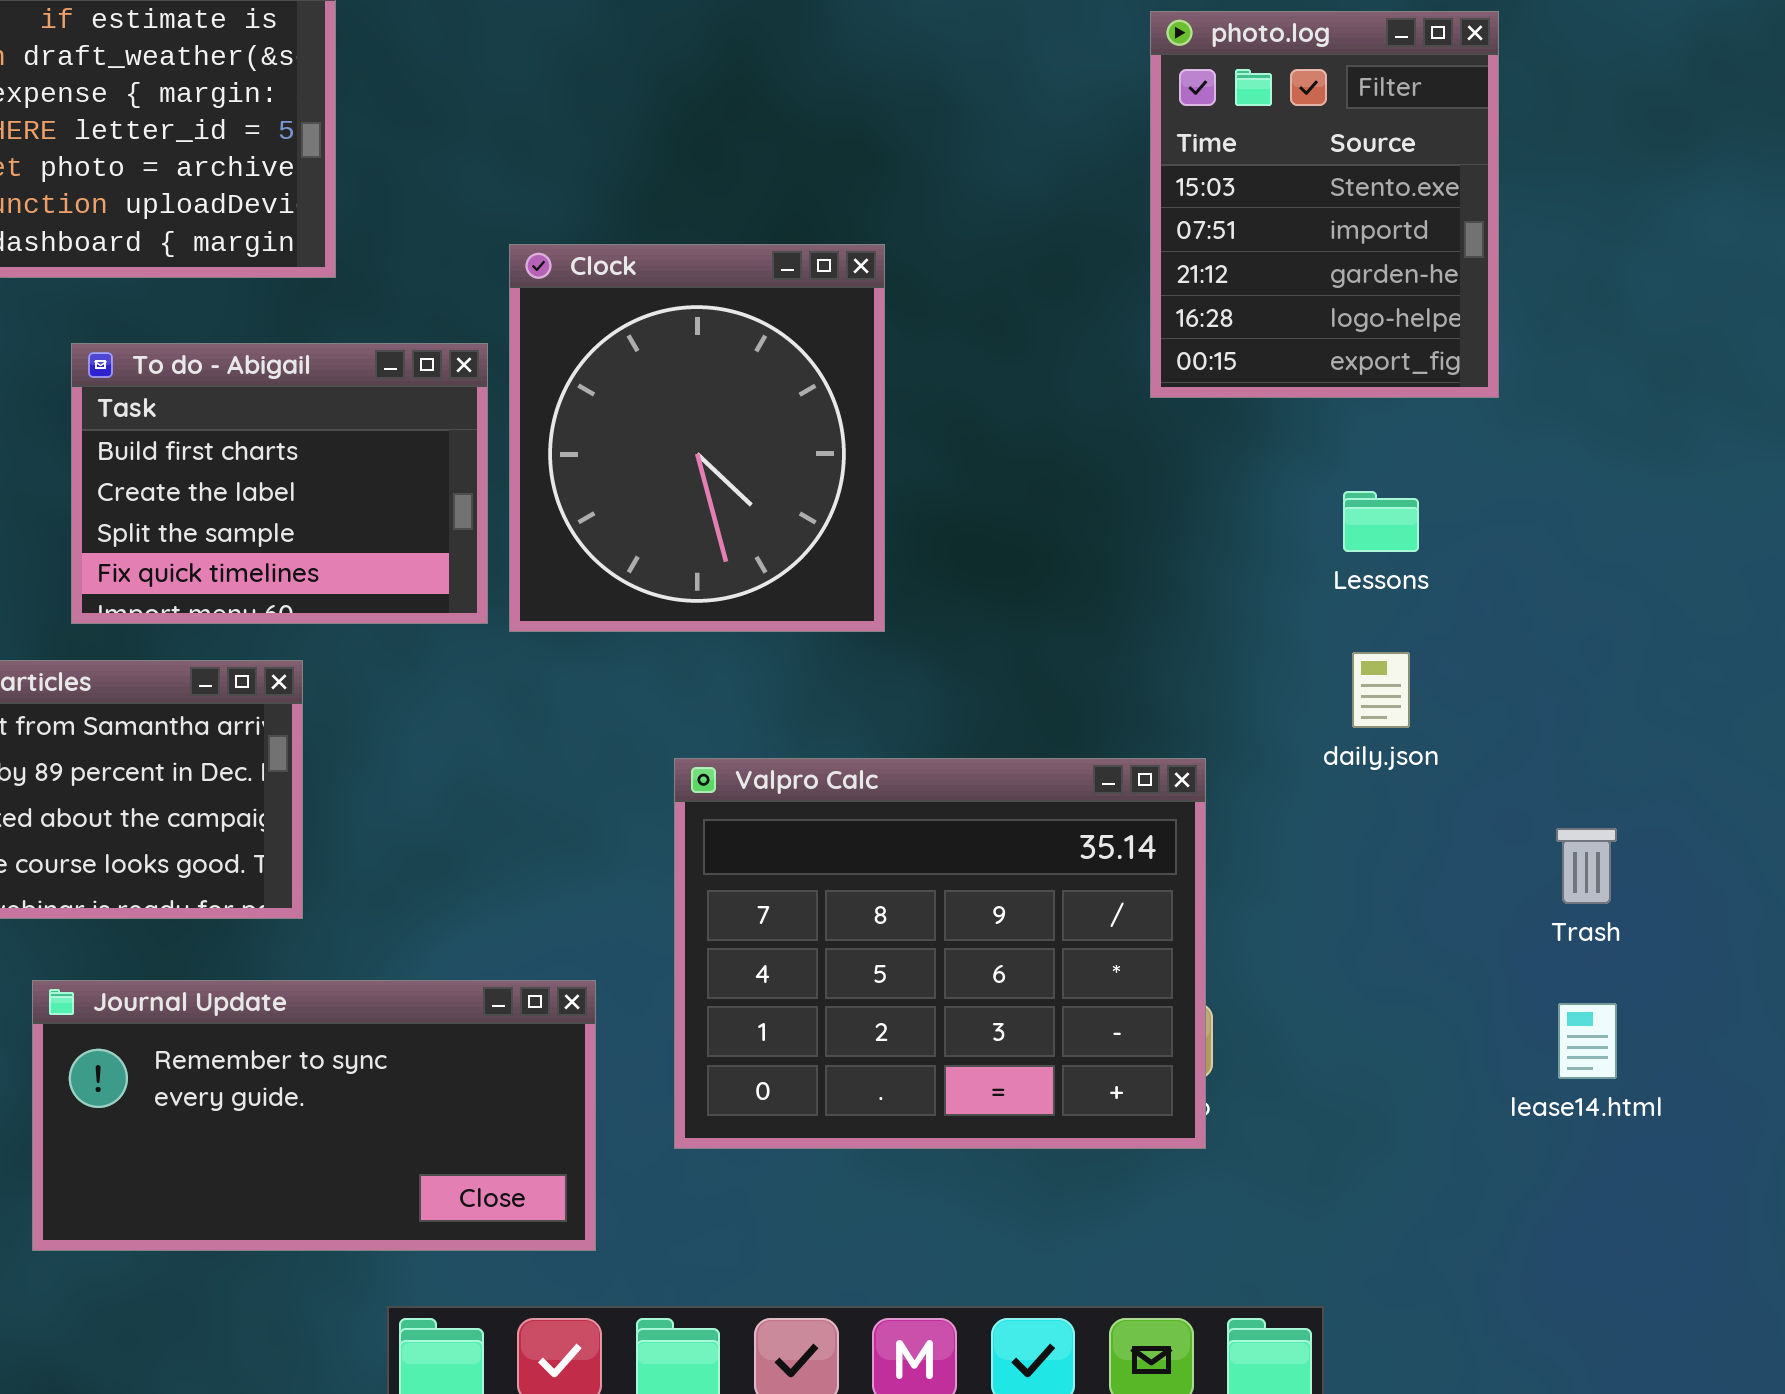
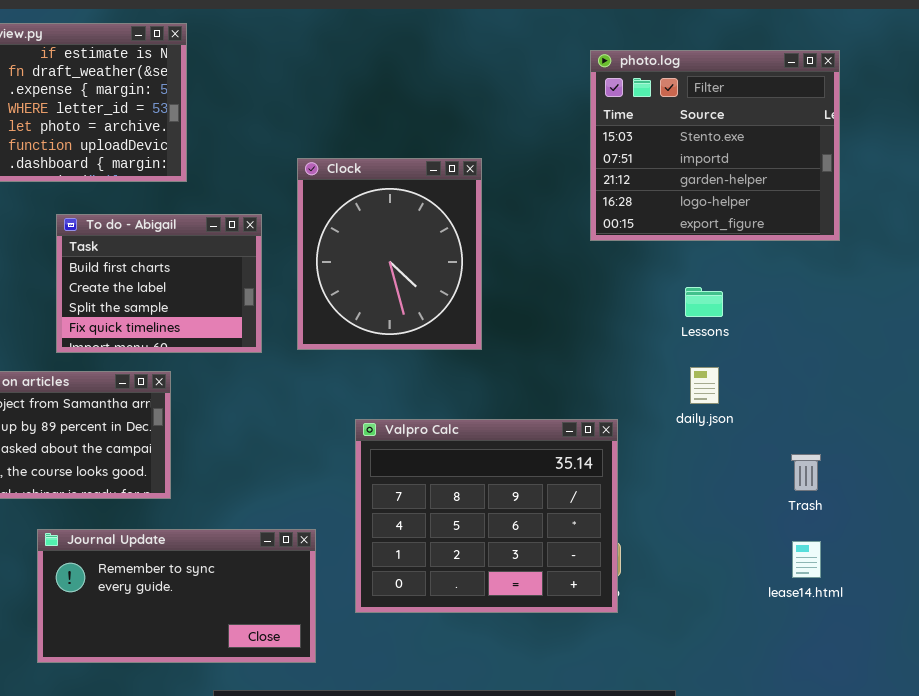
photo.log: [1150,11,1499,398] -> [590,50,840,241], resized
Clock: [509,244,885,632] -> [297,158,482,350], moved

